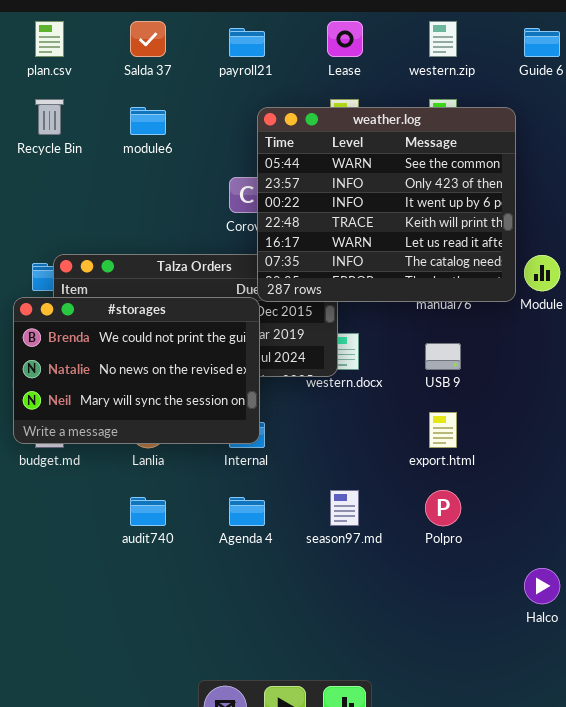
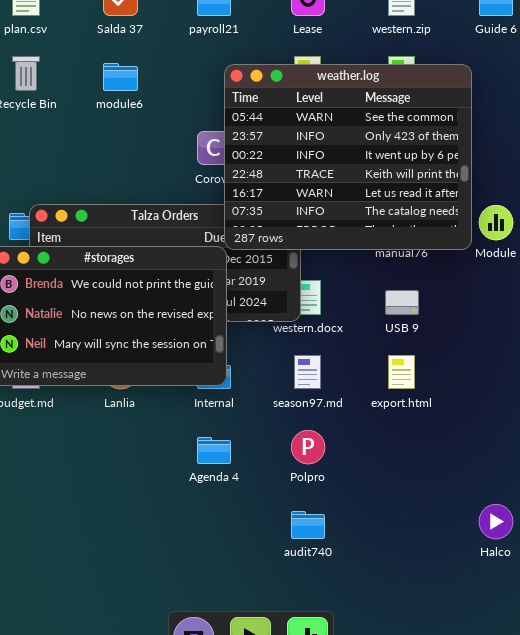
season97.md: [330,490,359,526] -> [294,355,321,389], moved
Polpro: [425,490,461,526] -> [291,430,325,464], moved
audit740: [130,497,166,526] -> [291,511,325,539], moved

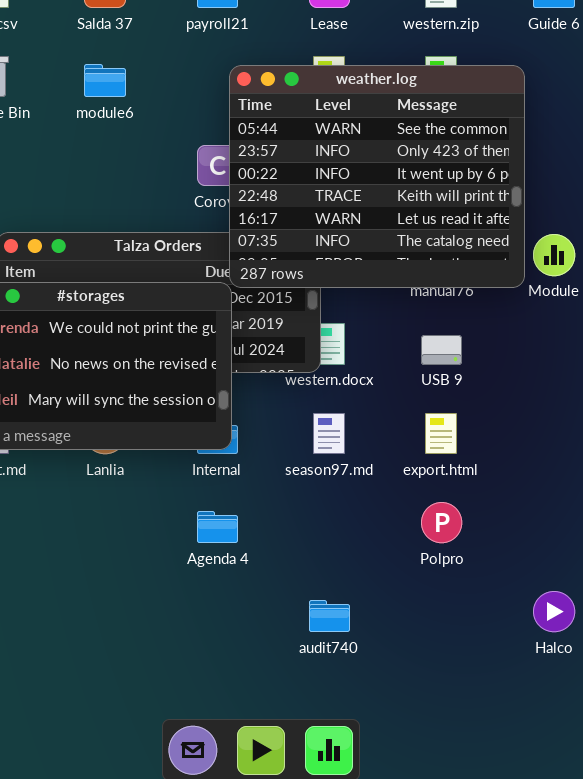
Polpro: [291,430,325,464] -> [421,502,462,543], moved

